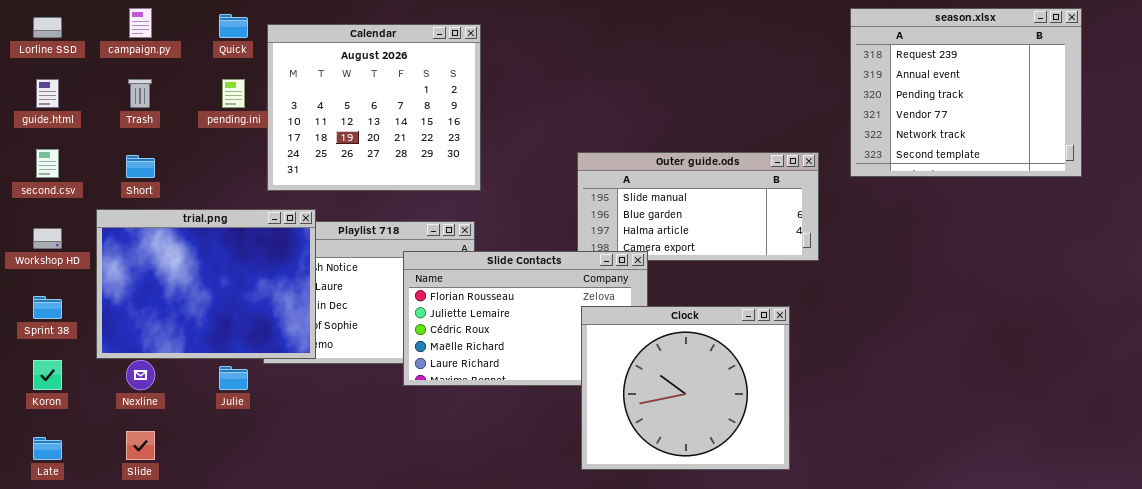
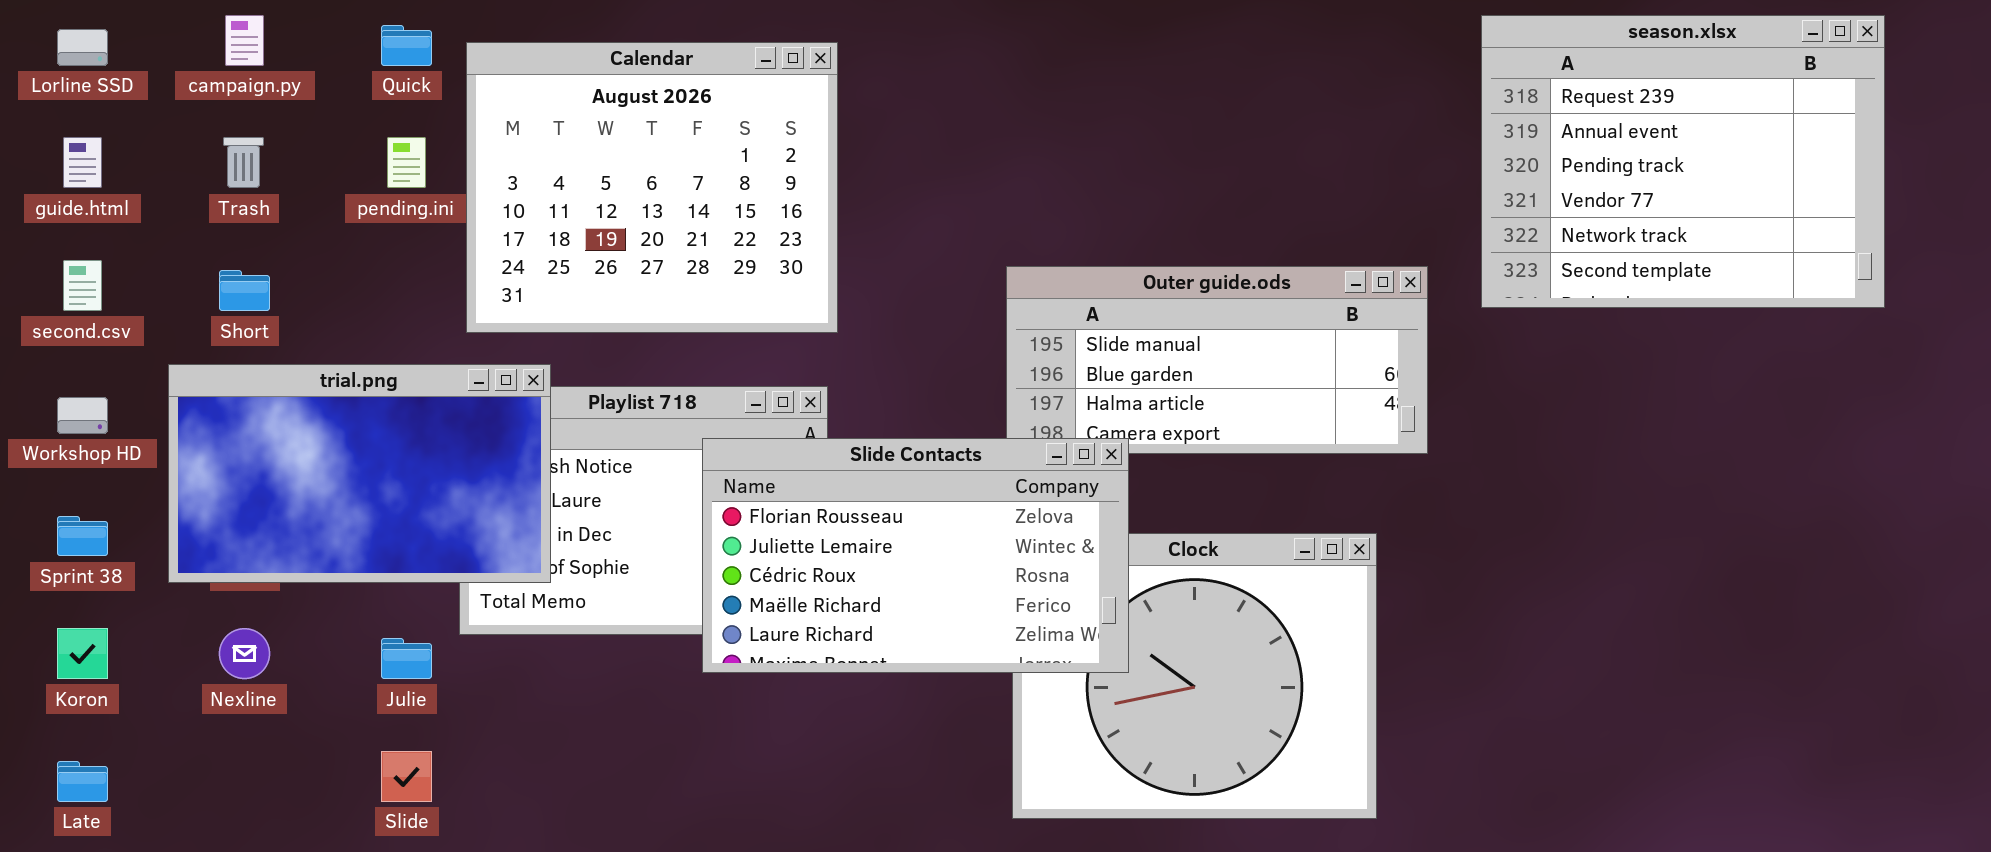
trial.png: [96,209,316,359] -> [168,364,551,583], resized
Slide Contacts: [403,251,648,386] -> [702,438,1129,673], raised
Slide: [126,431,155,460] -> [381,751,432,802], moved

